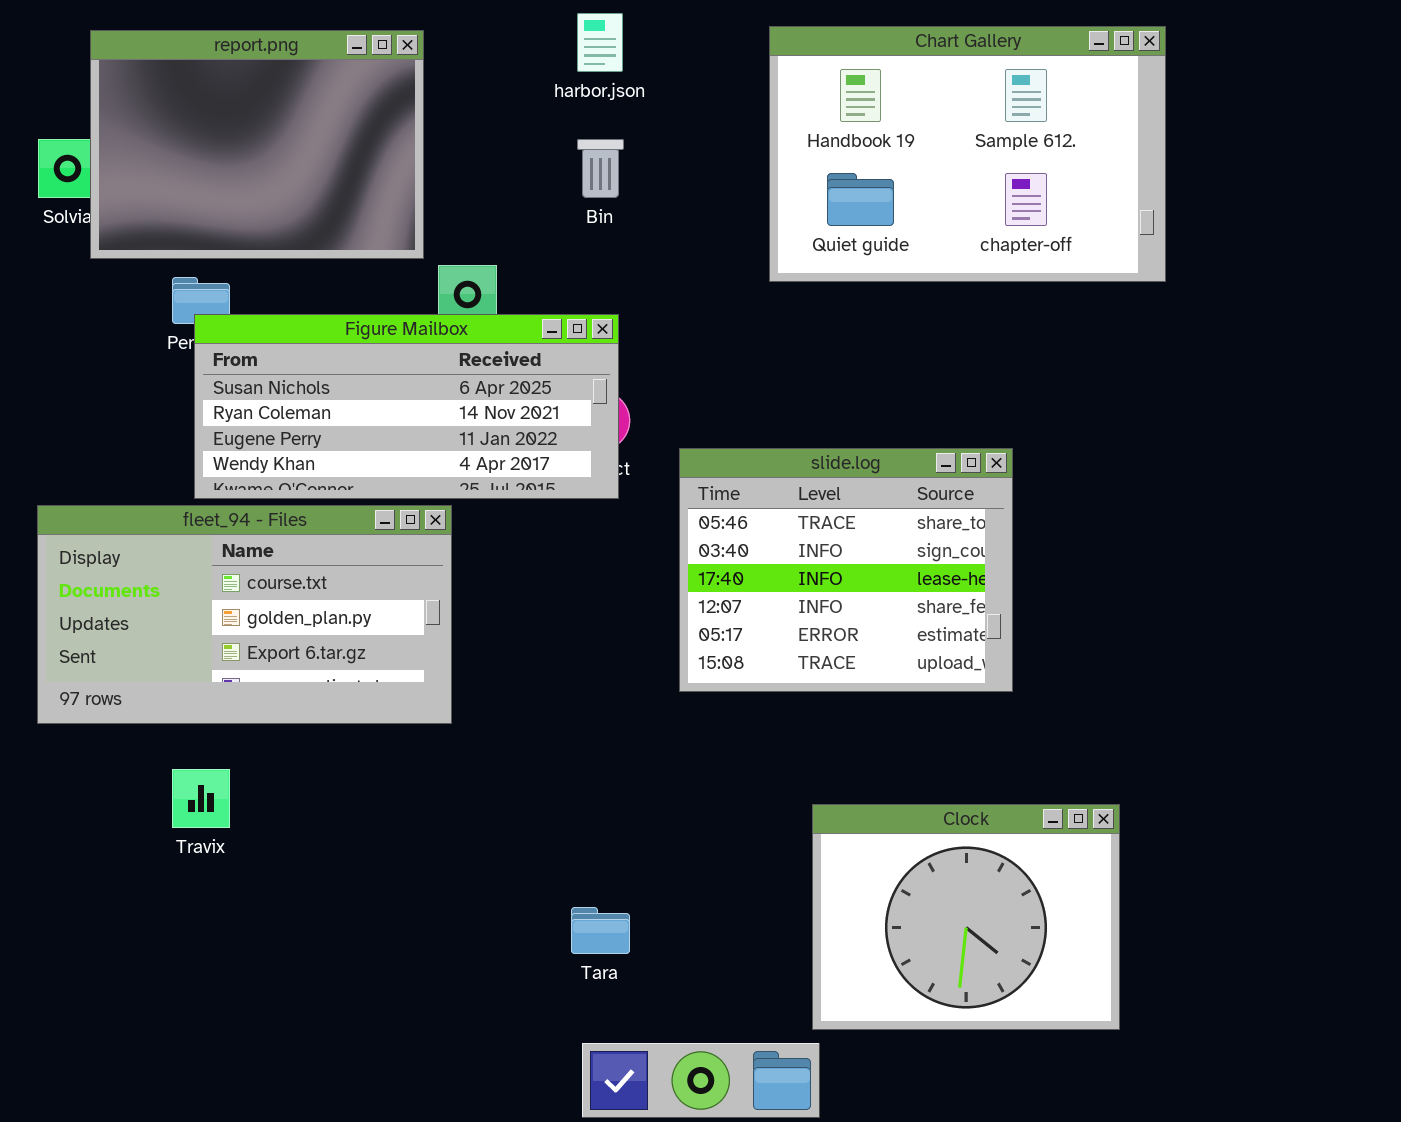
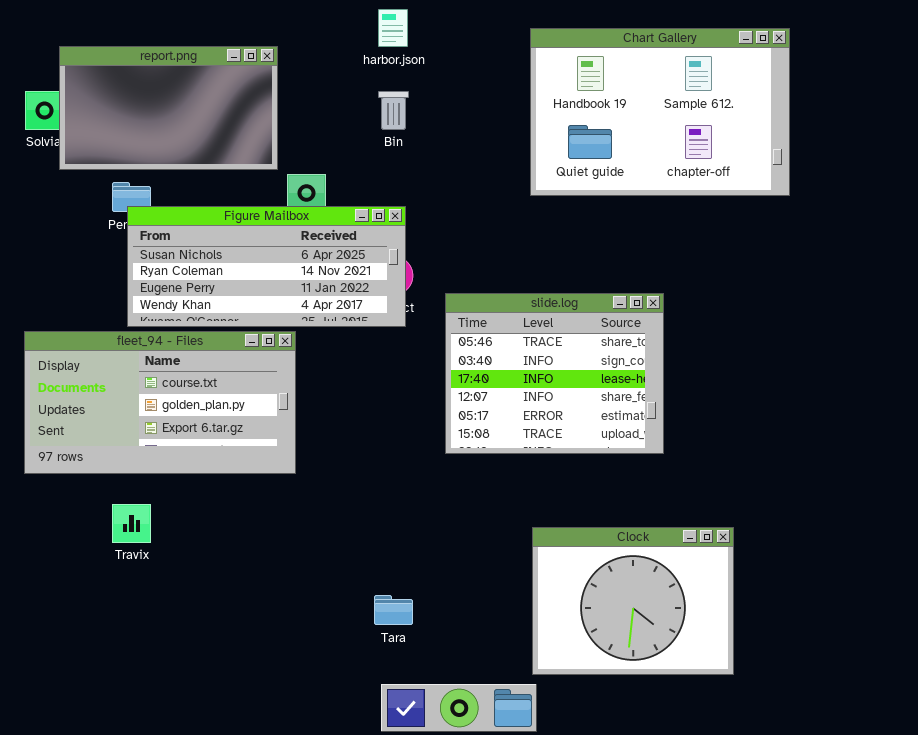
Chart Gallery: [769,26,1166,282] -> [530,28,790,196], moved
report.png: [90,30,424,259] -> [59,46,278,170], resized

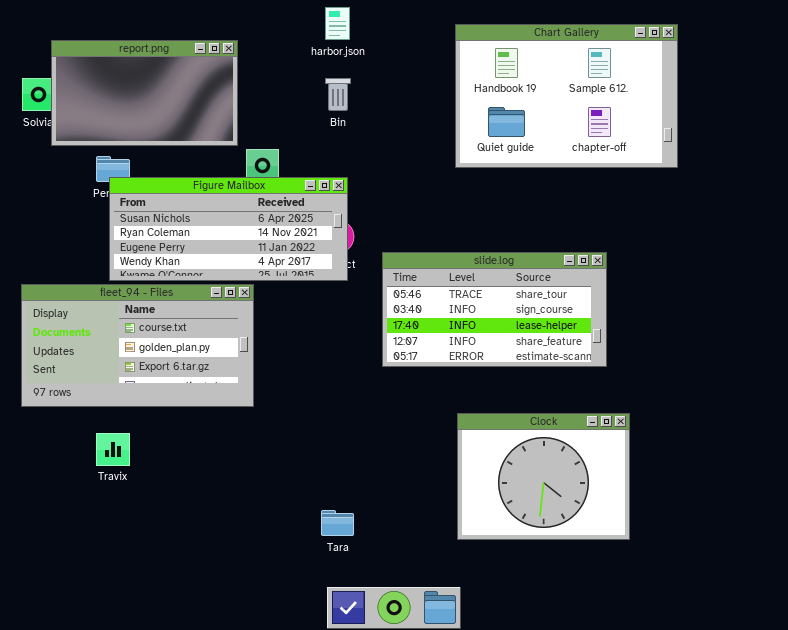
slide.log: [445,293,664,454] -> [382,252,607,367], resized
Clock: [532,527,734,675] -> [457,413,630,540], moved

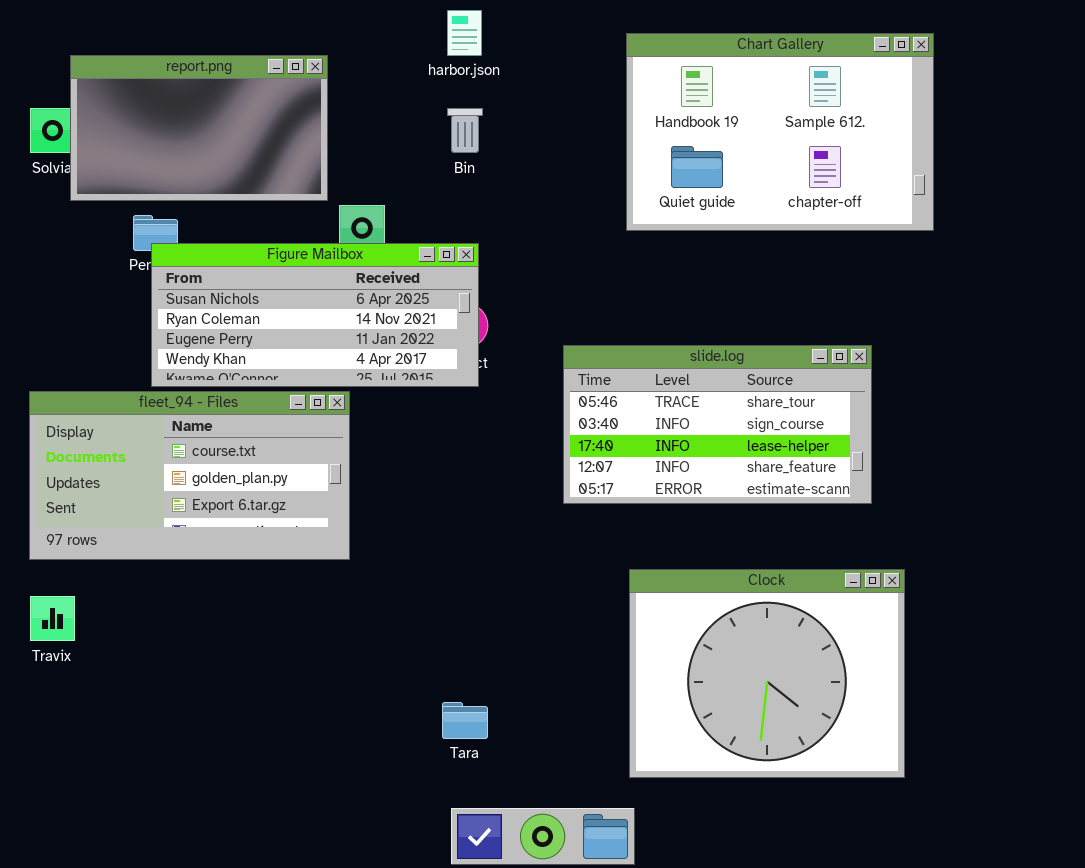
slide.log: [382,252,607,367] -> [563,345,872,504], moved
Clock: [457,413,630,540] -> [629,569,905,778], resized
Travix: [96,433,130,466] -> [30,596,75,641], moved

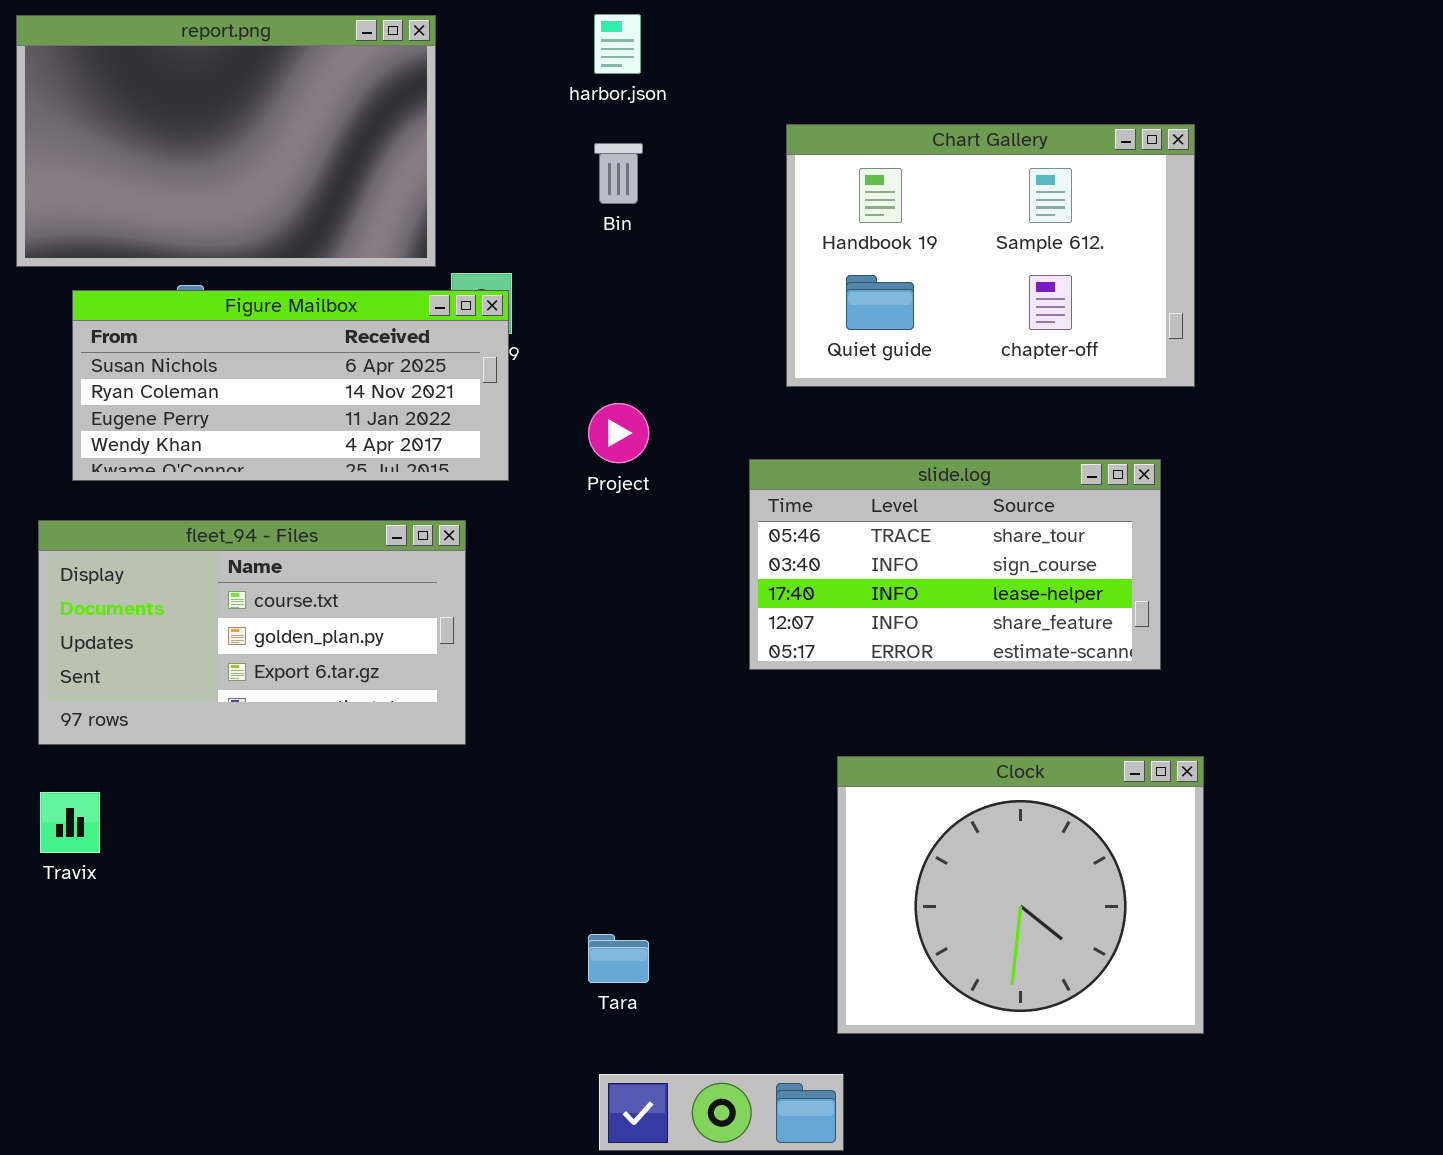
Chart Gallery: [626,33,934,231] -> [786,124,1195,387], moved
report.png: [70,55,328,201] -> [16,15,436,267], resized
Figure Mailbox: [151,243,479,387] -> [72,290,509,481], moved

